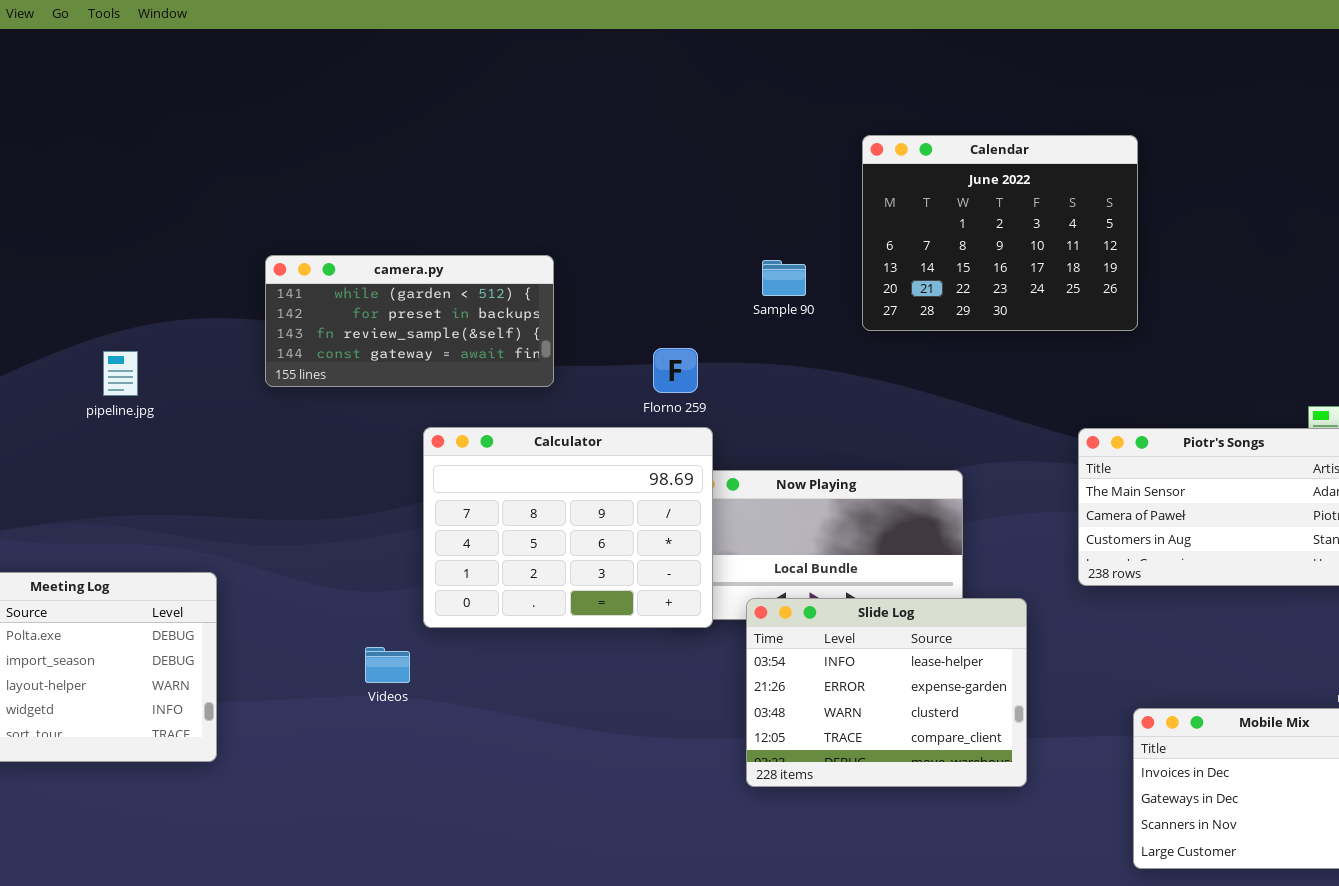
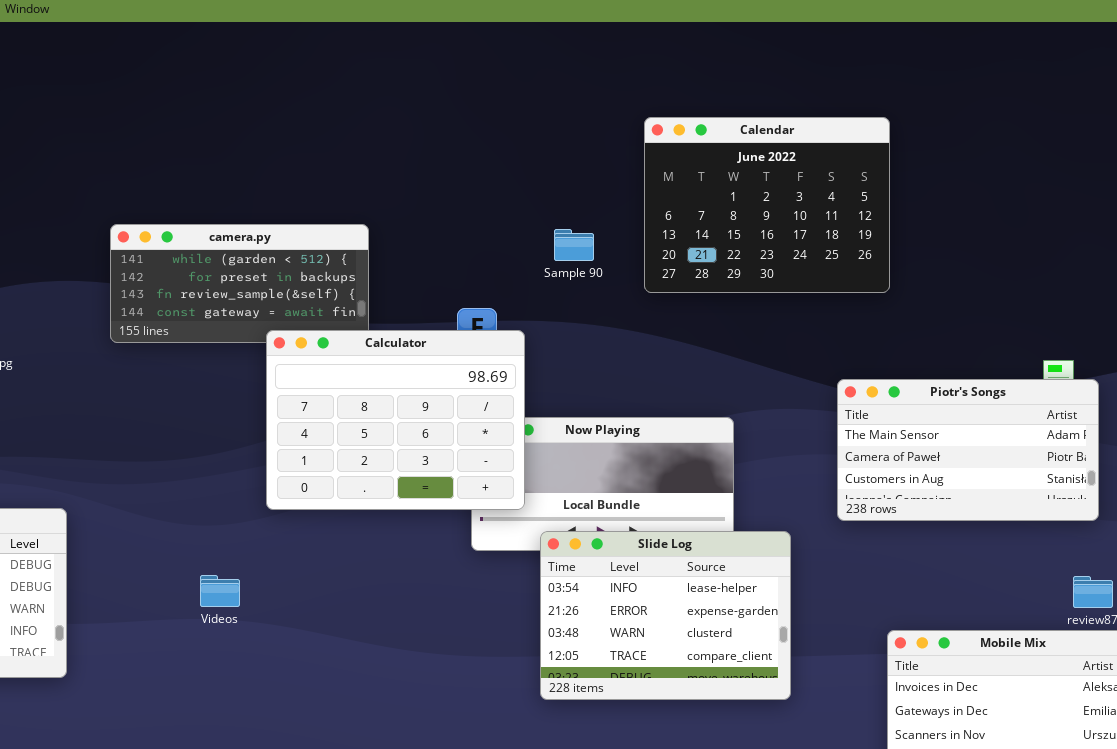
Calculator: [423,427,713,628] -> [266,330,525,510], moved

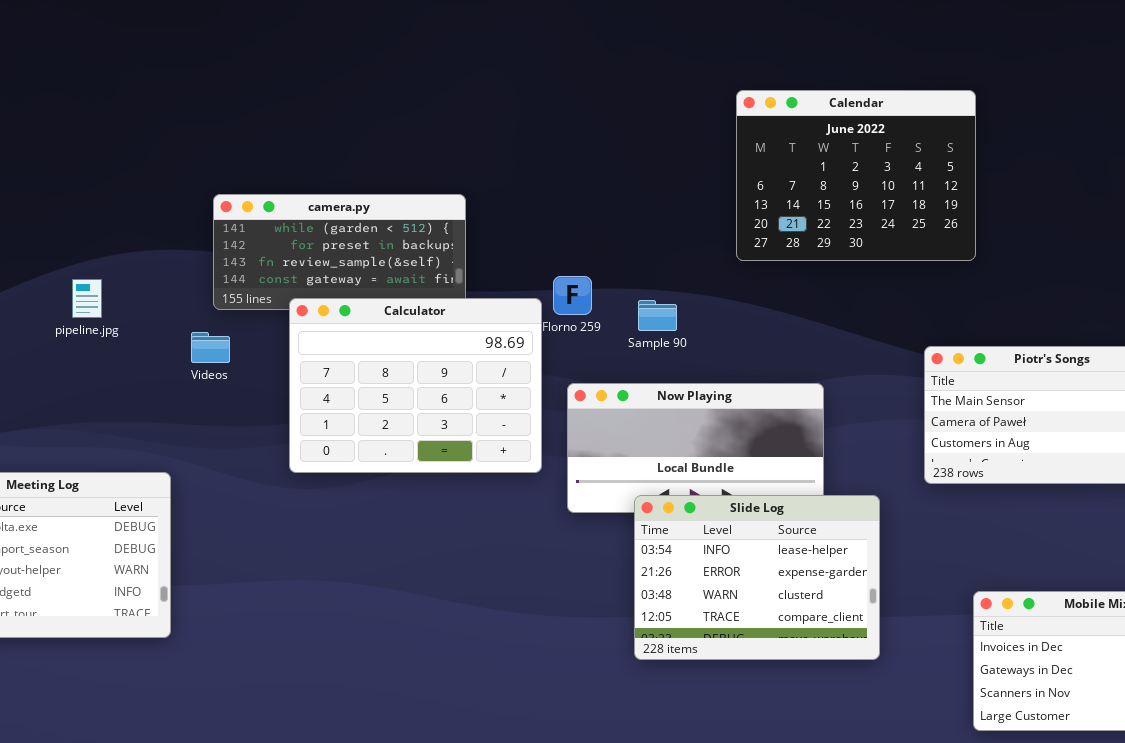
Sample 90: [554,229,594,261] -> [638,300,677,331], moved
Calculator: [266,330,525,510] -> [289,298,542,473], moved
Videos: [200,575,240,607] -> [191,332,230,363], moved

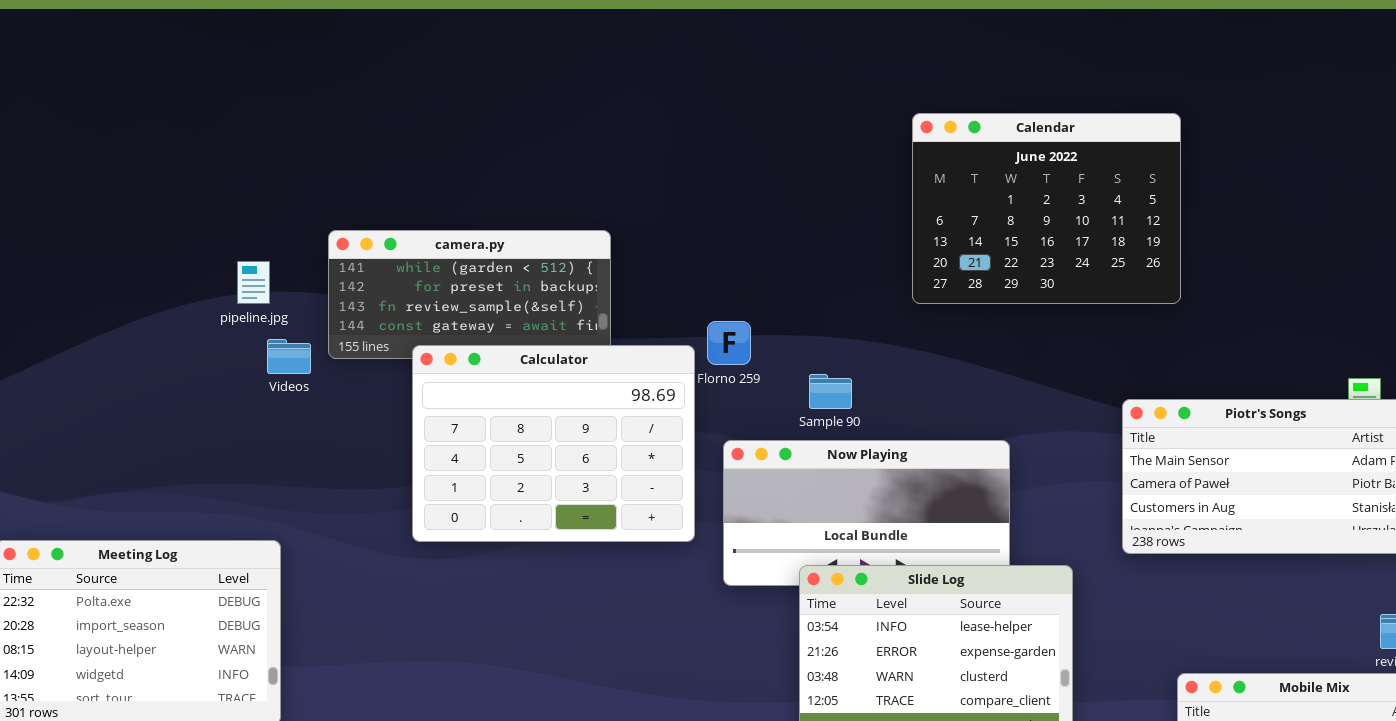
pipeline.jpg: [72,279,102,318] -> [237,261,270,304], moved
Sample 90: [638,300,677,331] -> [809,374,852,409], moved
Videos: [191,332,230,363] -> [267,339,311,374], moved

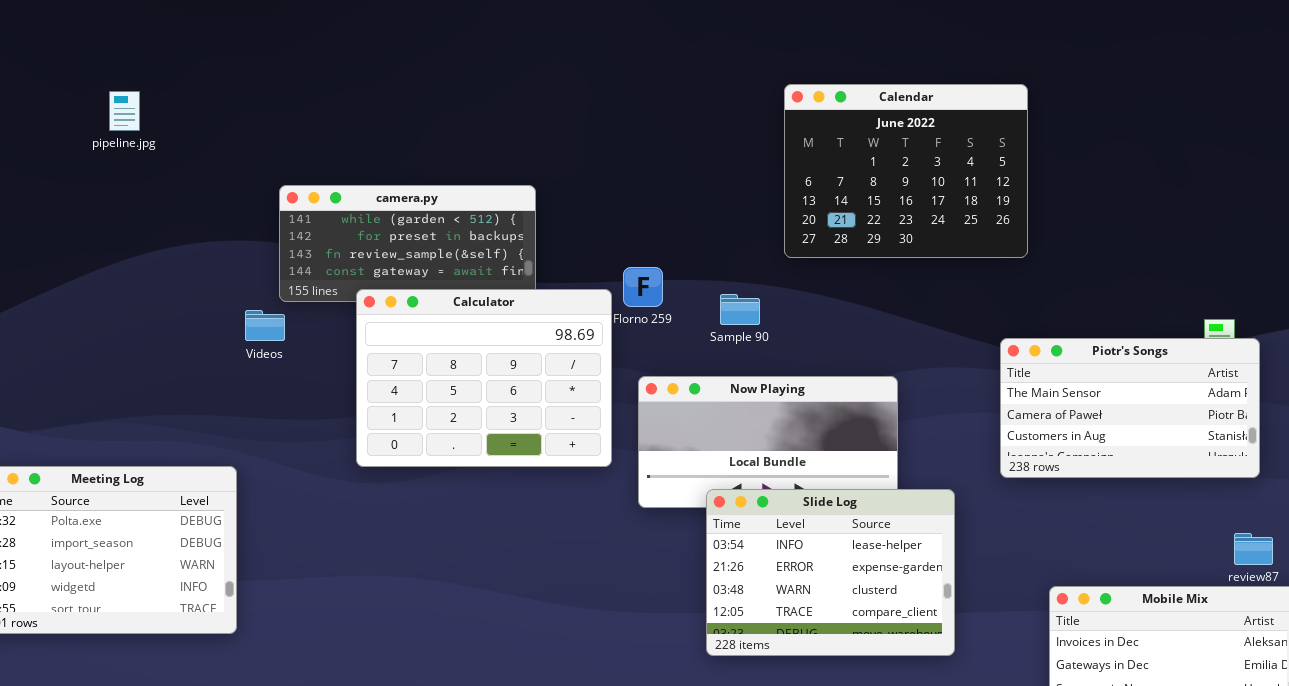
Calendar: [912,113,1181,304] -> [784,84,1028,258], moved
pipeline.jpg: [237,261,270,304] -> [109,91,140,131], moved
Videos: [267,339,311,374] -> [245,310,285,341], moved
Sample 90: [809,374,852,409] -> [720,294,760,325], moved

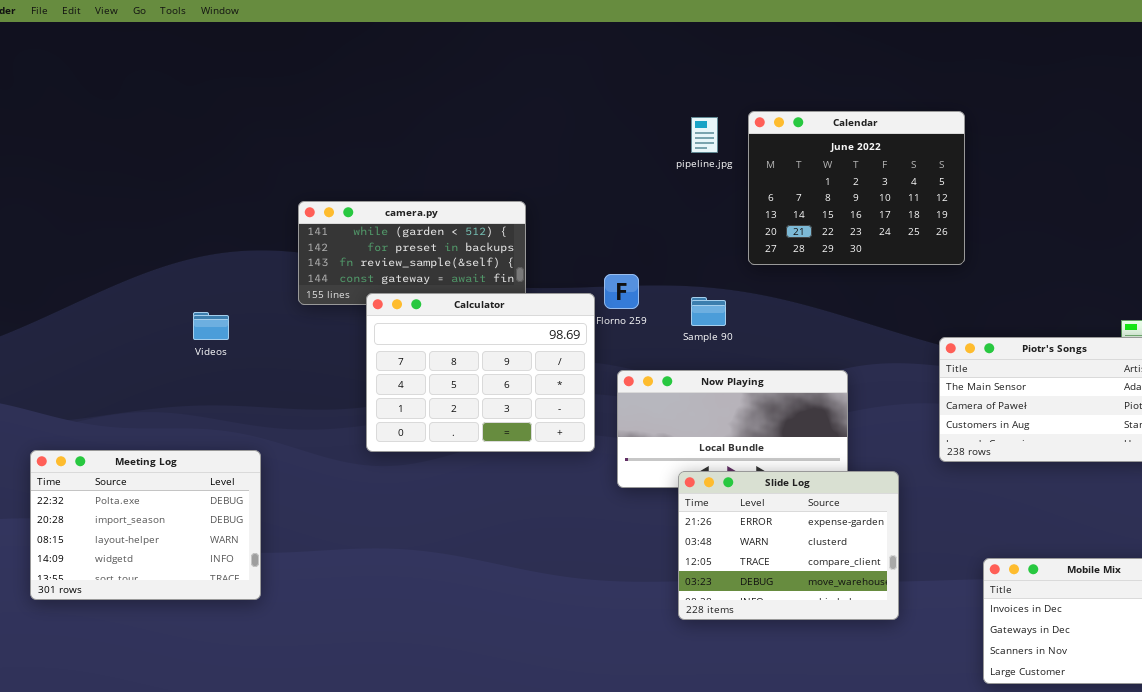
pipeline.jpg: [109,91,140,131] -> [691,117,718,153], moved
Videos: [245,310,285,341] -> [193,312,229,340], moved
Slide Log: [706,489,955,656] -> [678,471,899,620], scrolled down 1 row

